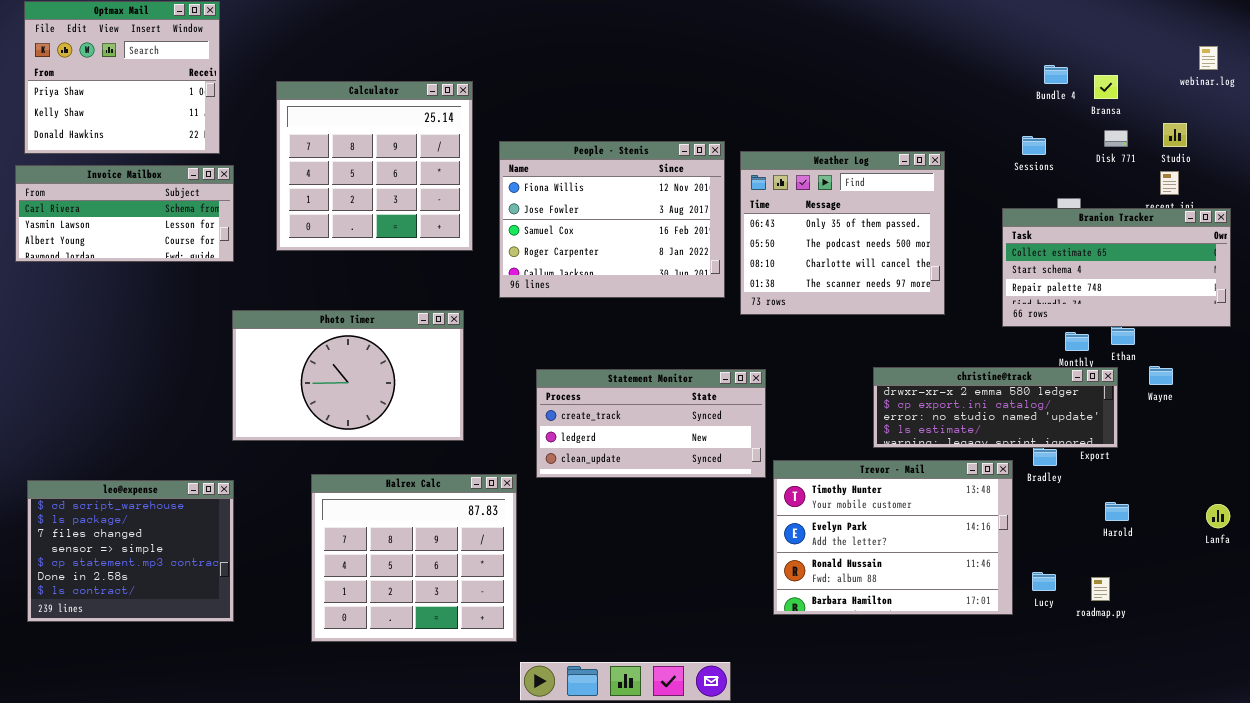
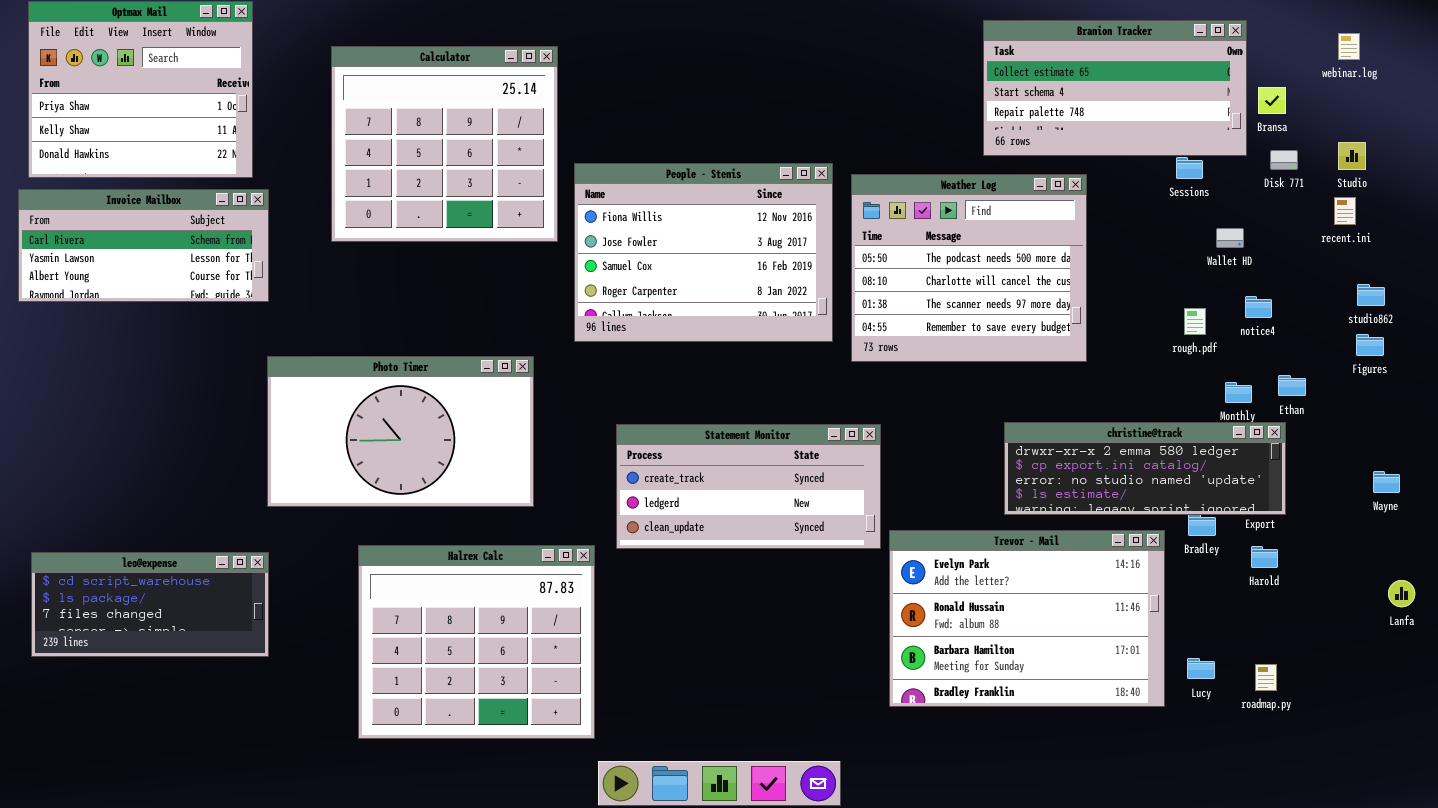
webinar.log: [1199,46,1218,70] -> [1338,33,1360,60], moved
Calculator: [276,81,473,251] -> [331,46,558,242], moved
Weather Log: [740,151,945,315] -> [851,174,1087,362], scrolled down 1 row
Branion Tracker: [1002,208,1231,327] -> [983,20,1247,156], moved
Wayne: [1149,366,1173,385] -> [1373,471,1400,493], moved
Trevor - Mail: [773,460,1013,615] -> [889,530,1165,707], scrolled down 1 row
leo@expense: [27,480,234,622] -> [31,552,269,657], resized
Harold: [1105,502,1129,521] -> [1251,546,1278,568], moved

